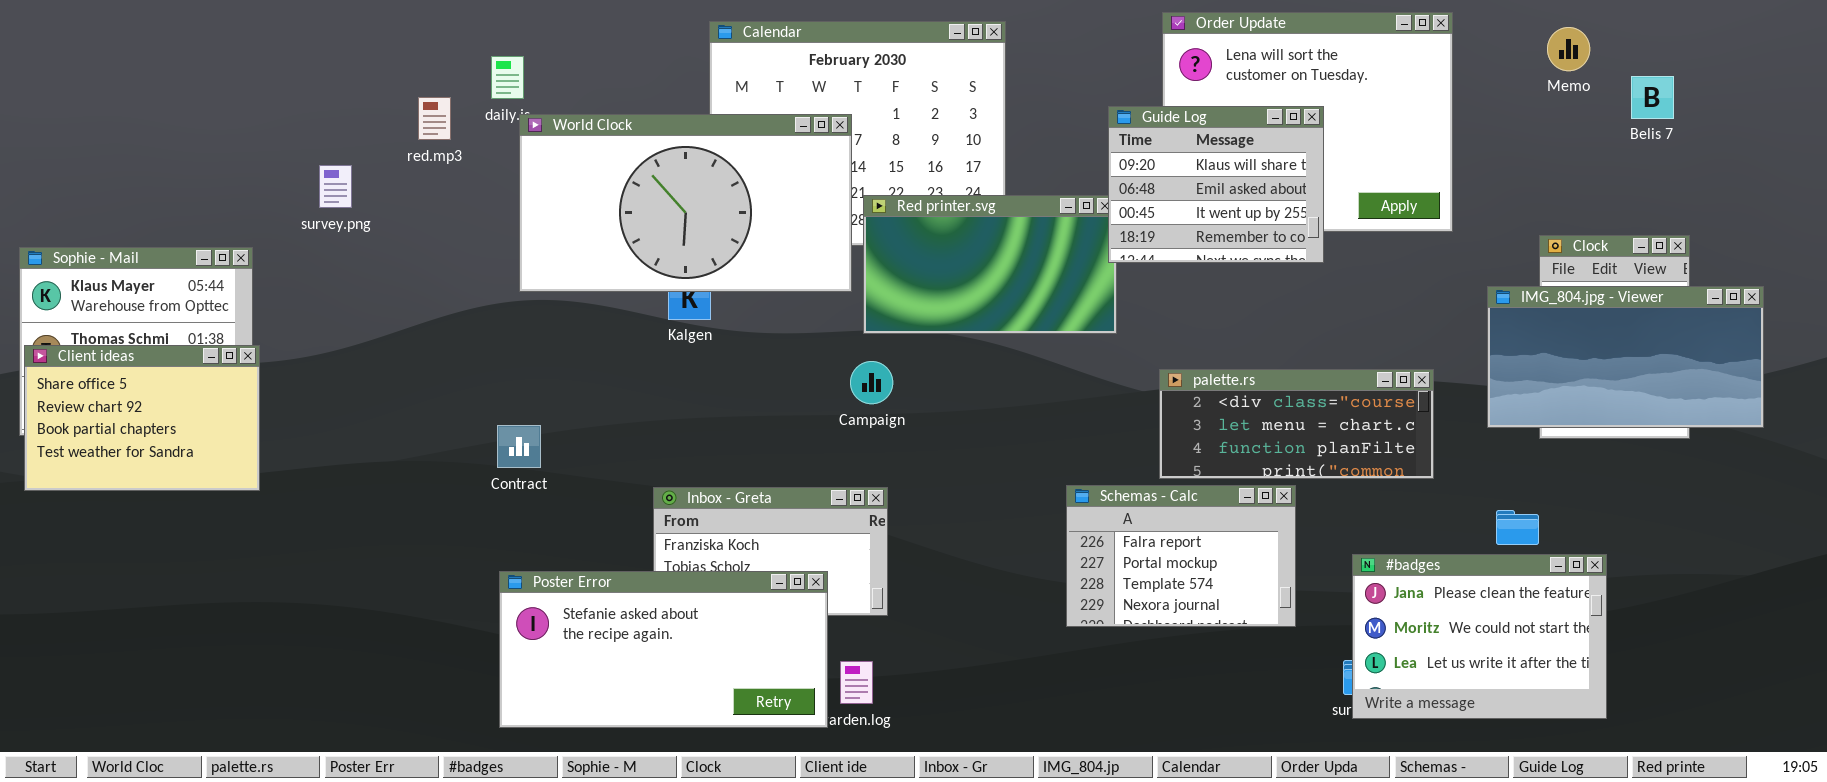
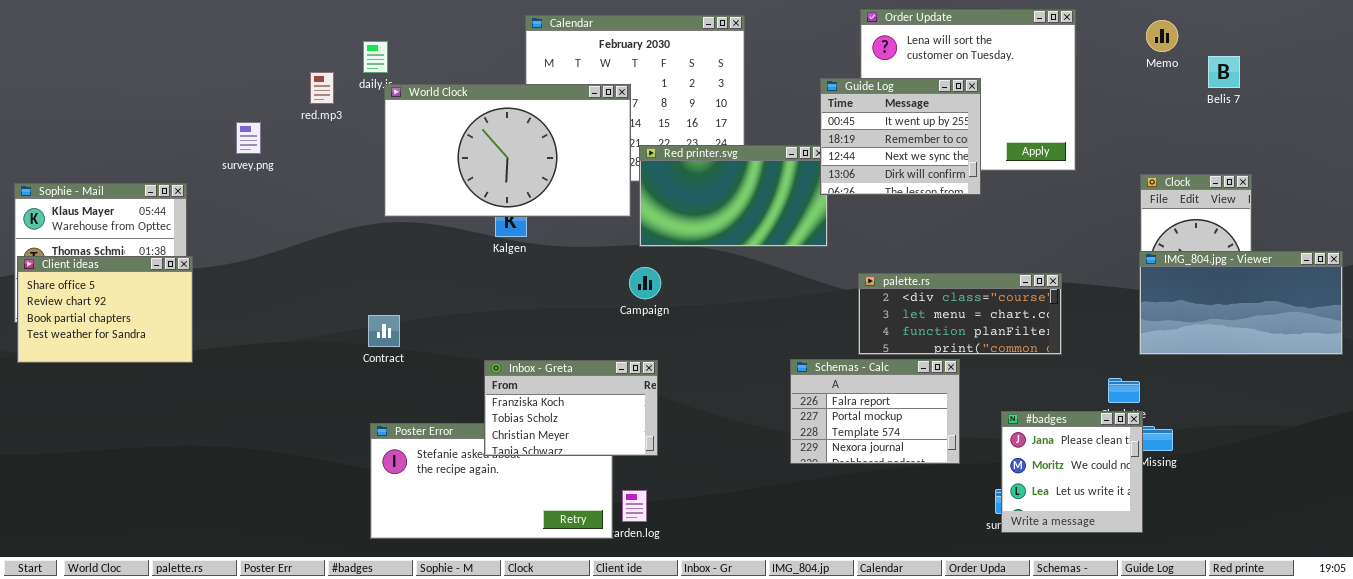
Guide Log: [1108,106,1324,263] -> [820,78,981,195], scrolled down 2 rows
IMG_804.jpg - Viewer: [1487,286,1764,428] -> [1139,251,1343,355], moved
Inbox - Greta: [653,487,888,616] -> [484,360,658,456], raised
#badges: [1352,554,1607,719] -> [1001,411,1143,533], resized

